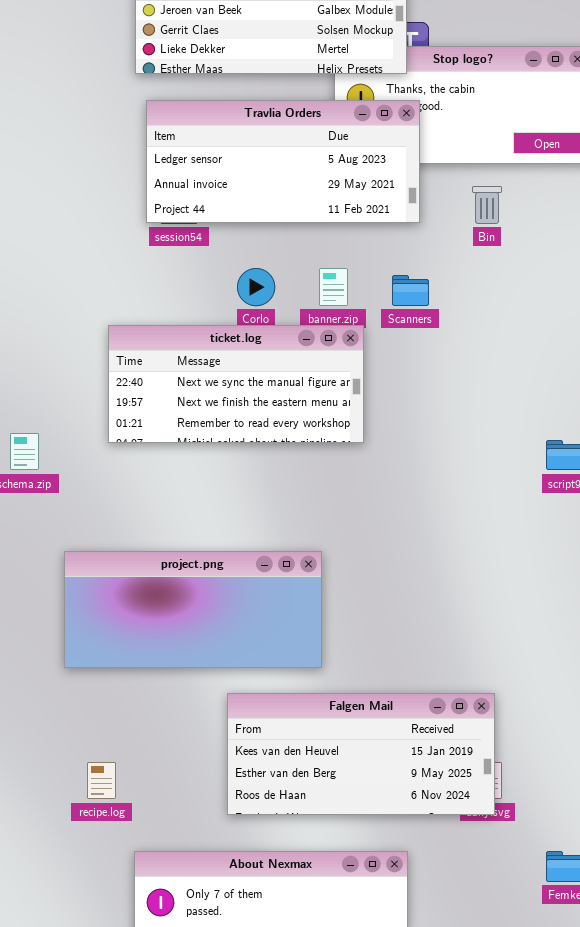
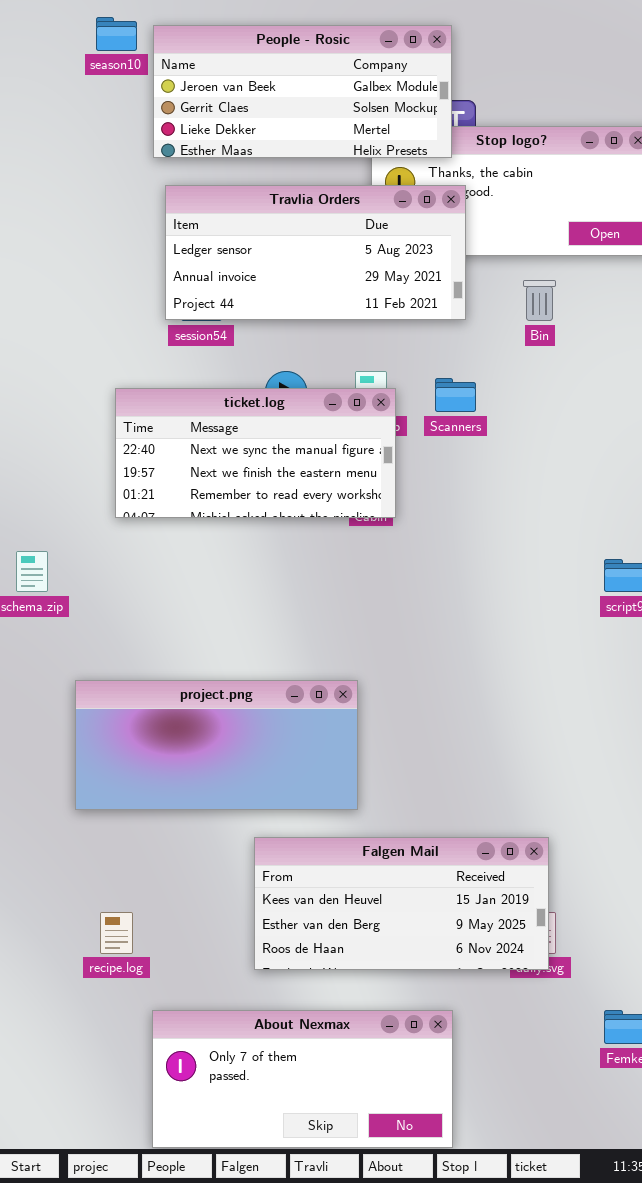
ticket.log: [108,325,364,443] -> [115,388,396,518], moved

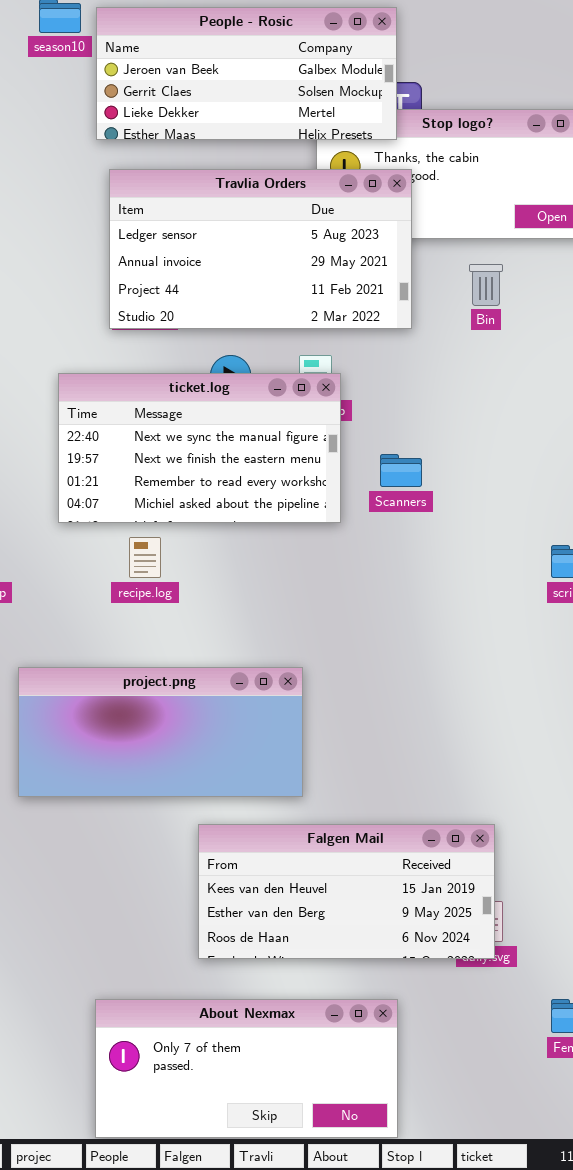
Travlia Orders: [165,185,466,320] -> [109,169,412,329], resized
Scanners: [435,378,476,412] -> [380,454,422,487], moved
ticket.log: [115,388,396,518] -> [58,373,341,523], resized
recipe.log: [100,912,133,954] -> [129,537,161,578], moved

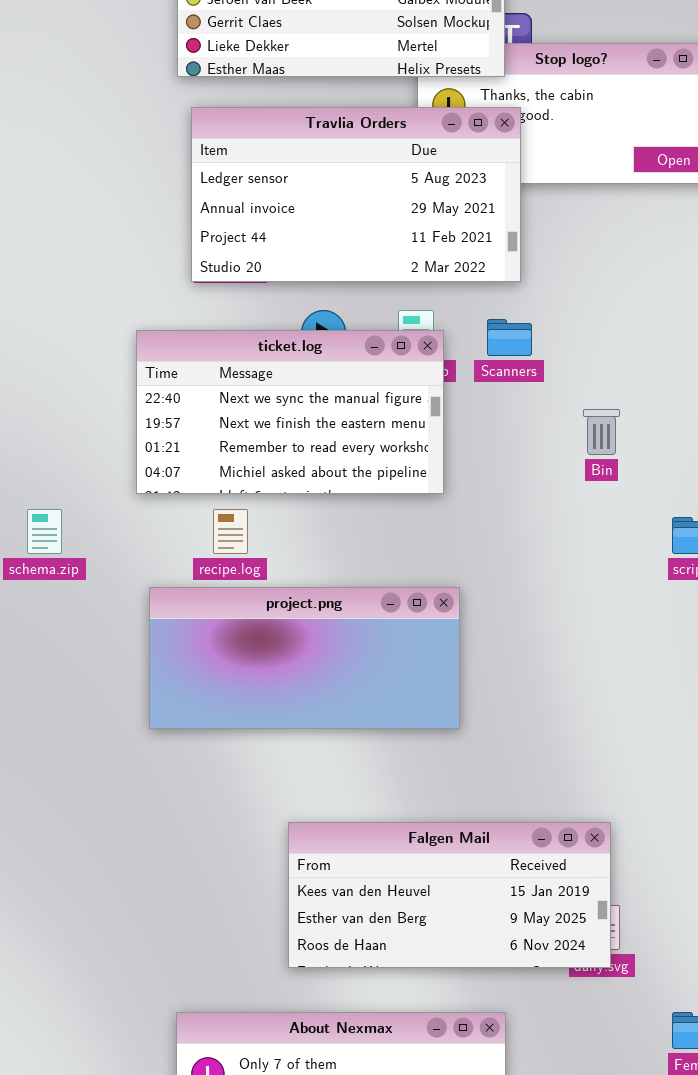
Bin: [469,264,503,306] -> [583,409,620,455], moved
Scanners: [380,454,422,487] -> [487,319,532,356], moved
project.png: [18,667,303,797] -> [149,587,460,729], moved

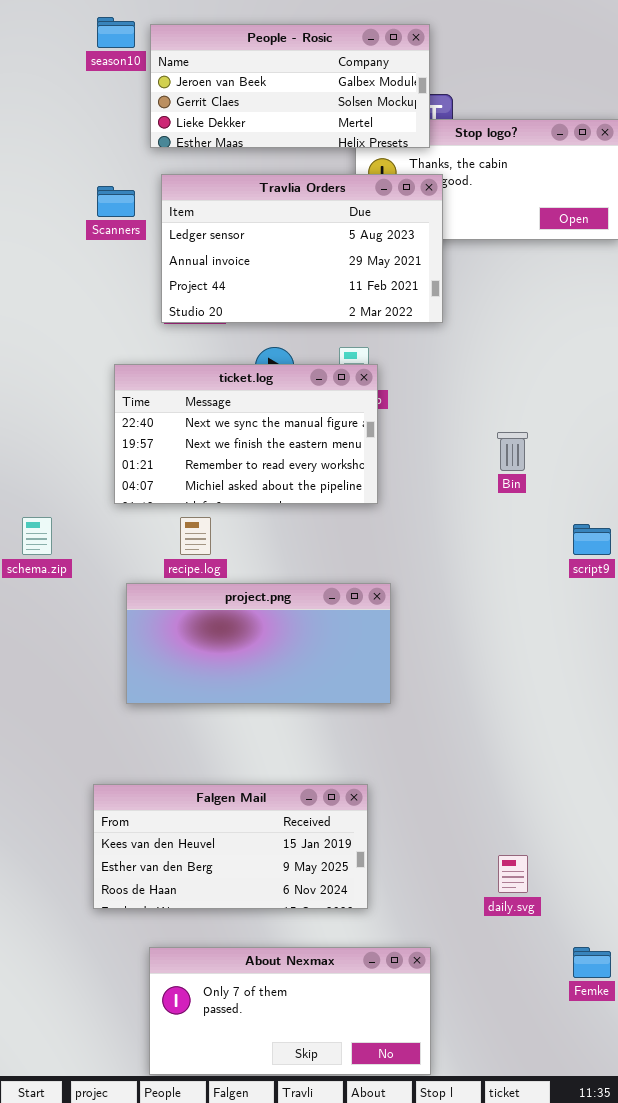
Scanners: [487,319,532,356] -> [97,186,135,217], moved
Falgen Mail: [288,822,611,968] -> [93,784,368,909], moved

